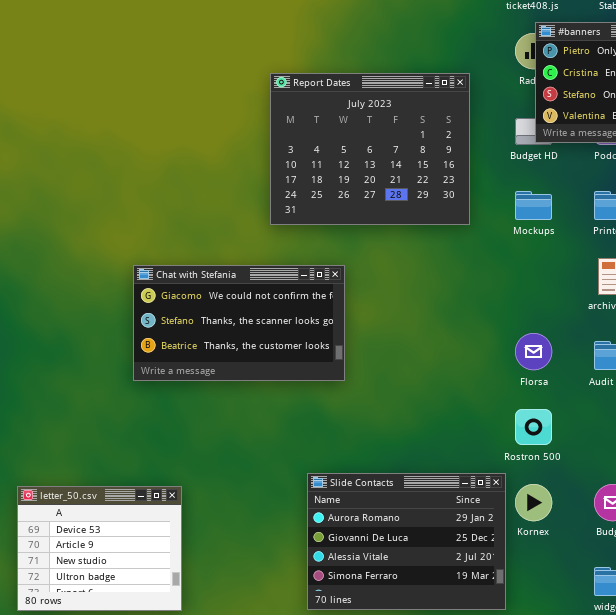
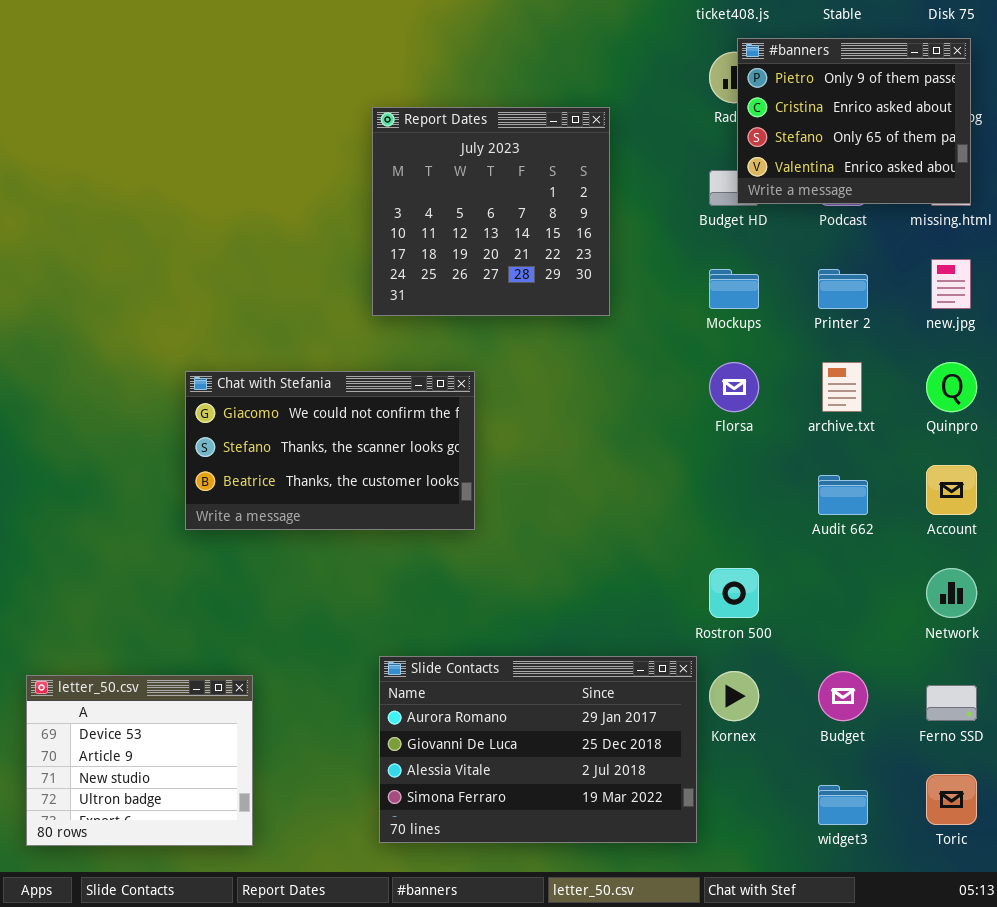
Report Dates: [270,73,470,225] -> [372,107,610,316], resized
Florsa: [515,333,552,370] -> [709,362,759,412], moved
Slide Contacts: [307,473,506,610] -> [379,656,697,843], resized

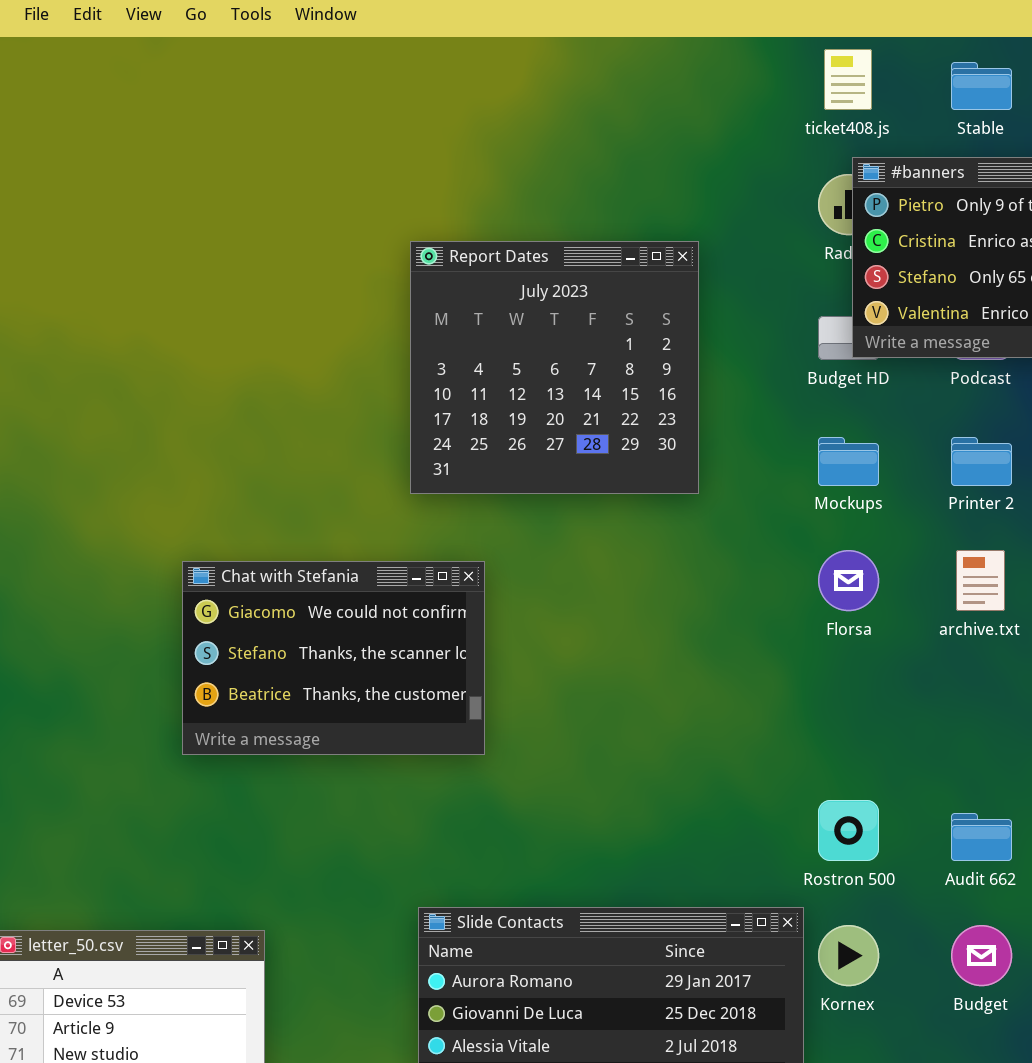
Chat with Stefania: [185,371,475,530] -> [182,561,485,755], resized
Audit 662: [818,475,868,515] -> [951,813,1012,861], moved

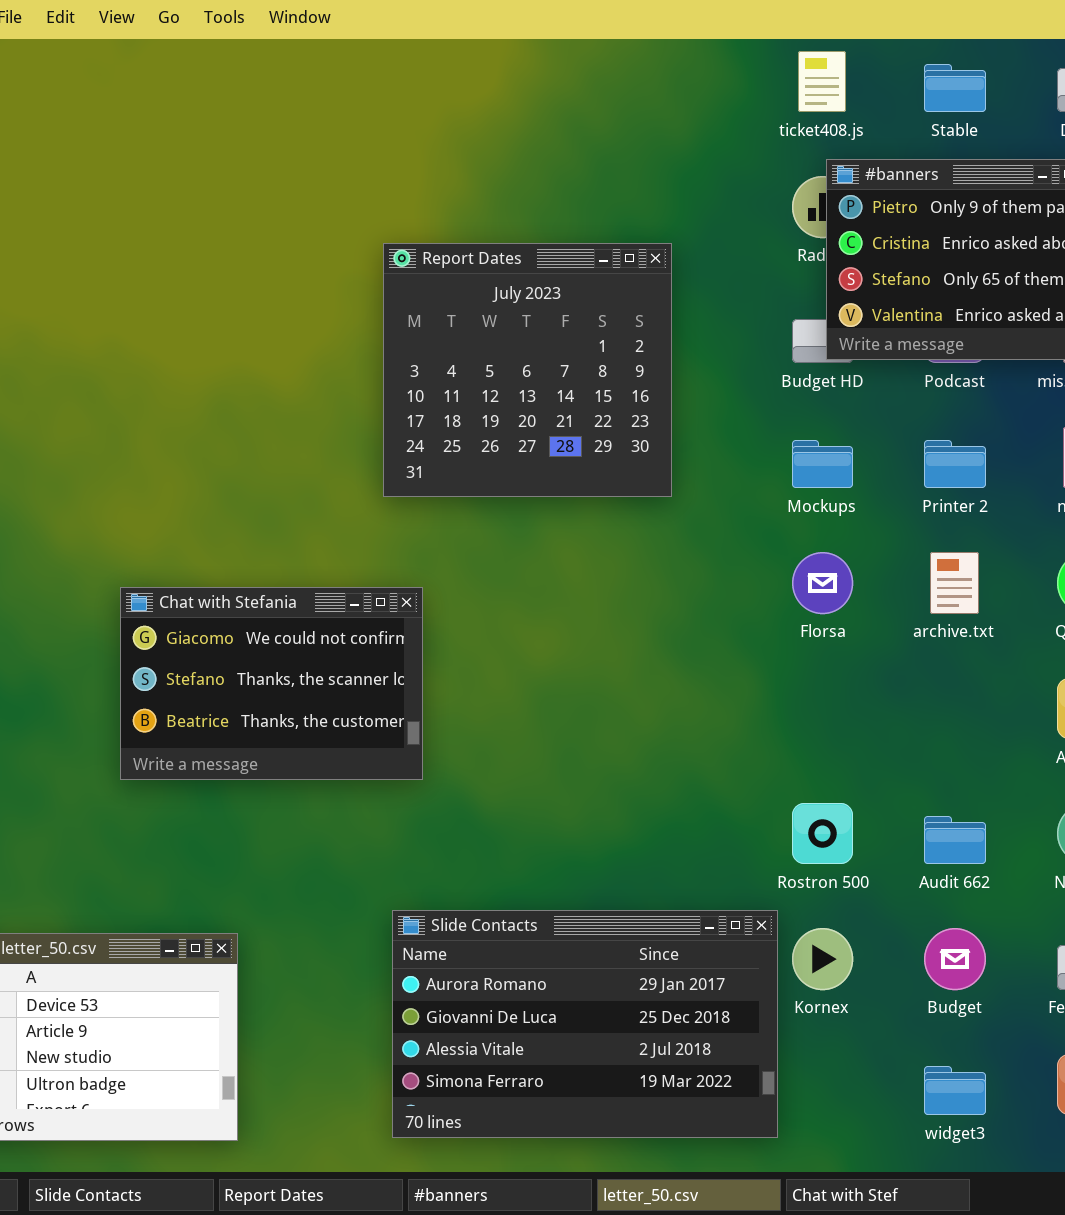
Chat with Stefania: [182,561,485,755] -> [120,587,423,780], moved

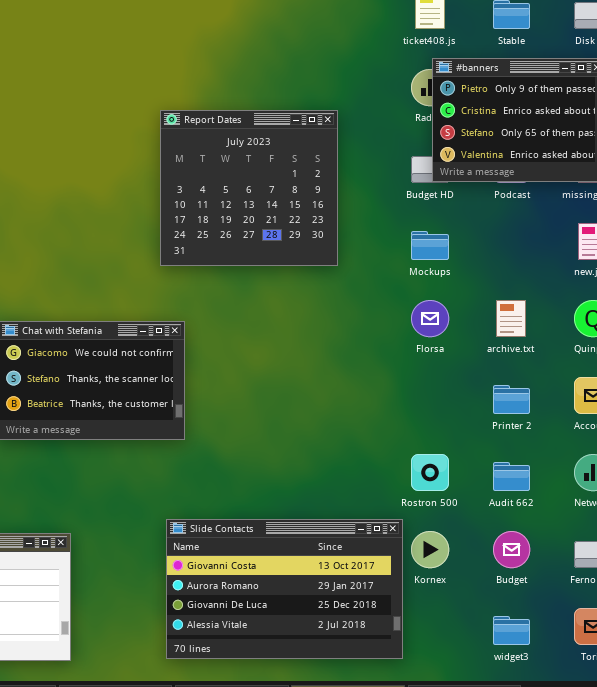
Printer 2: [924,440,986,488] -> [493,385,530,414], moved
Slide Contacts: [392,910,778,1138] -> [166,519,403,659], scrolled up 1 row

